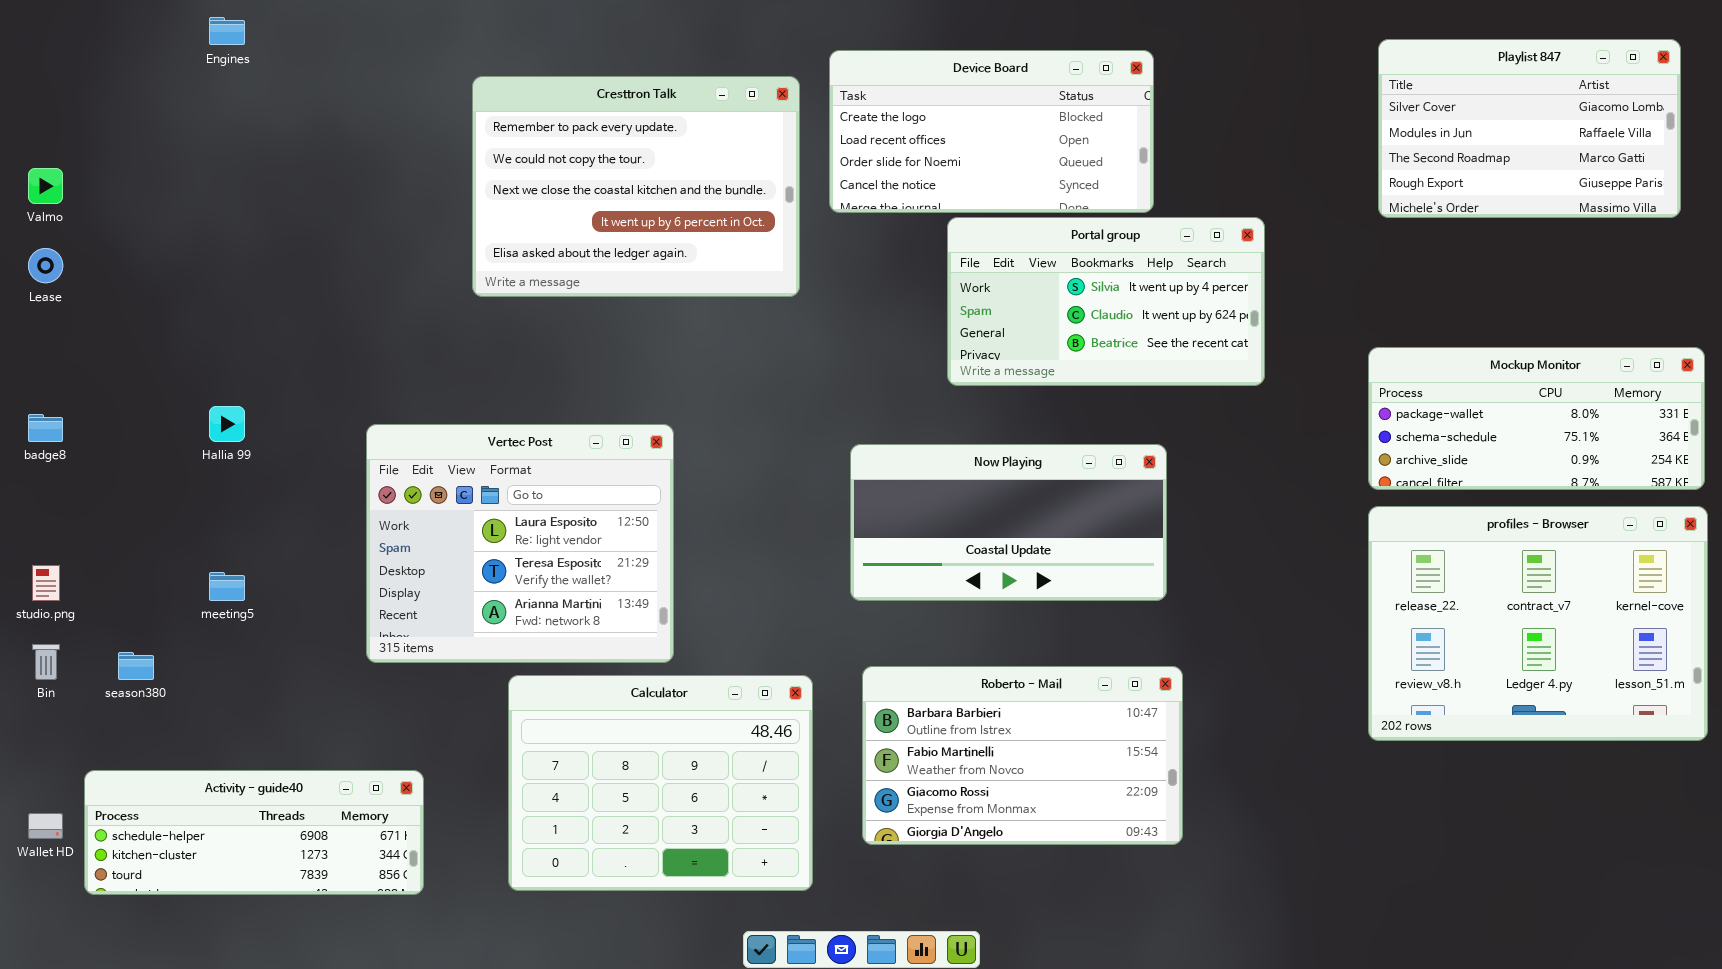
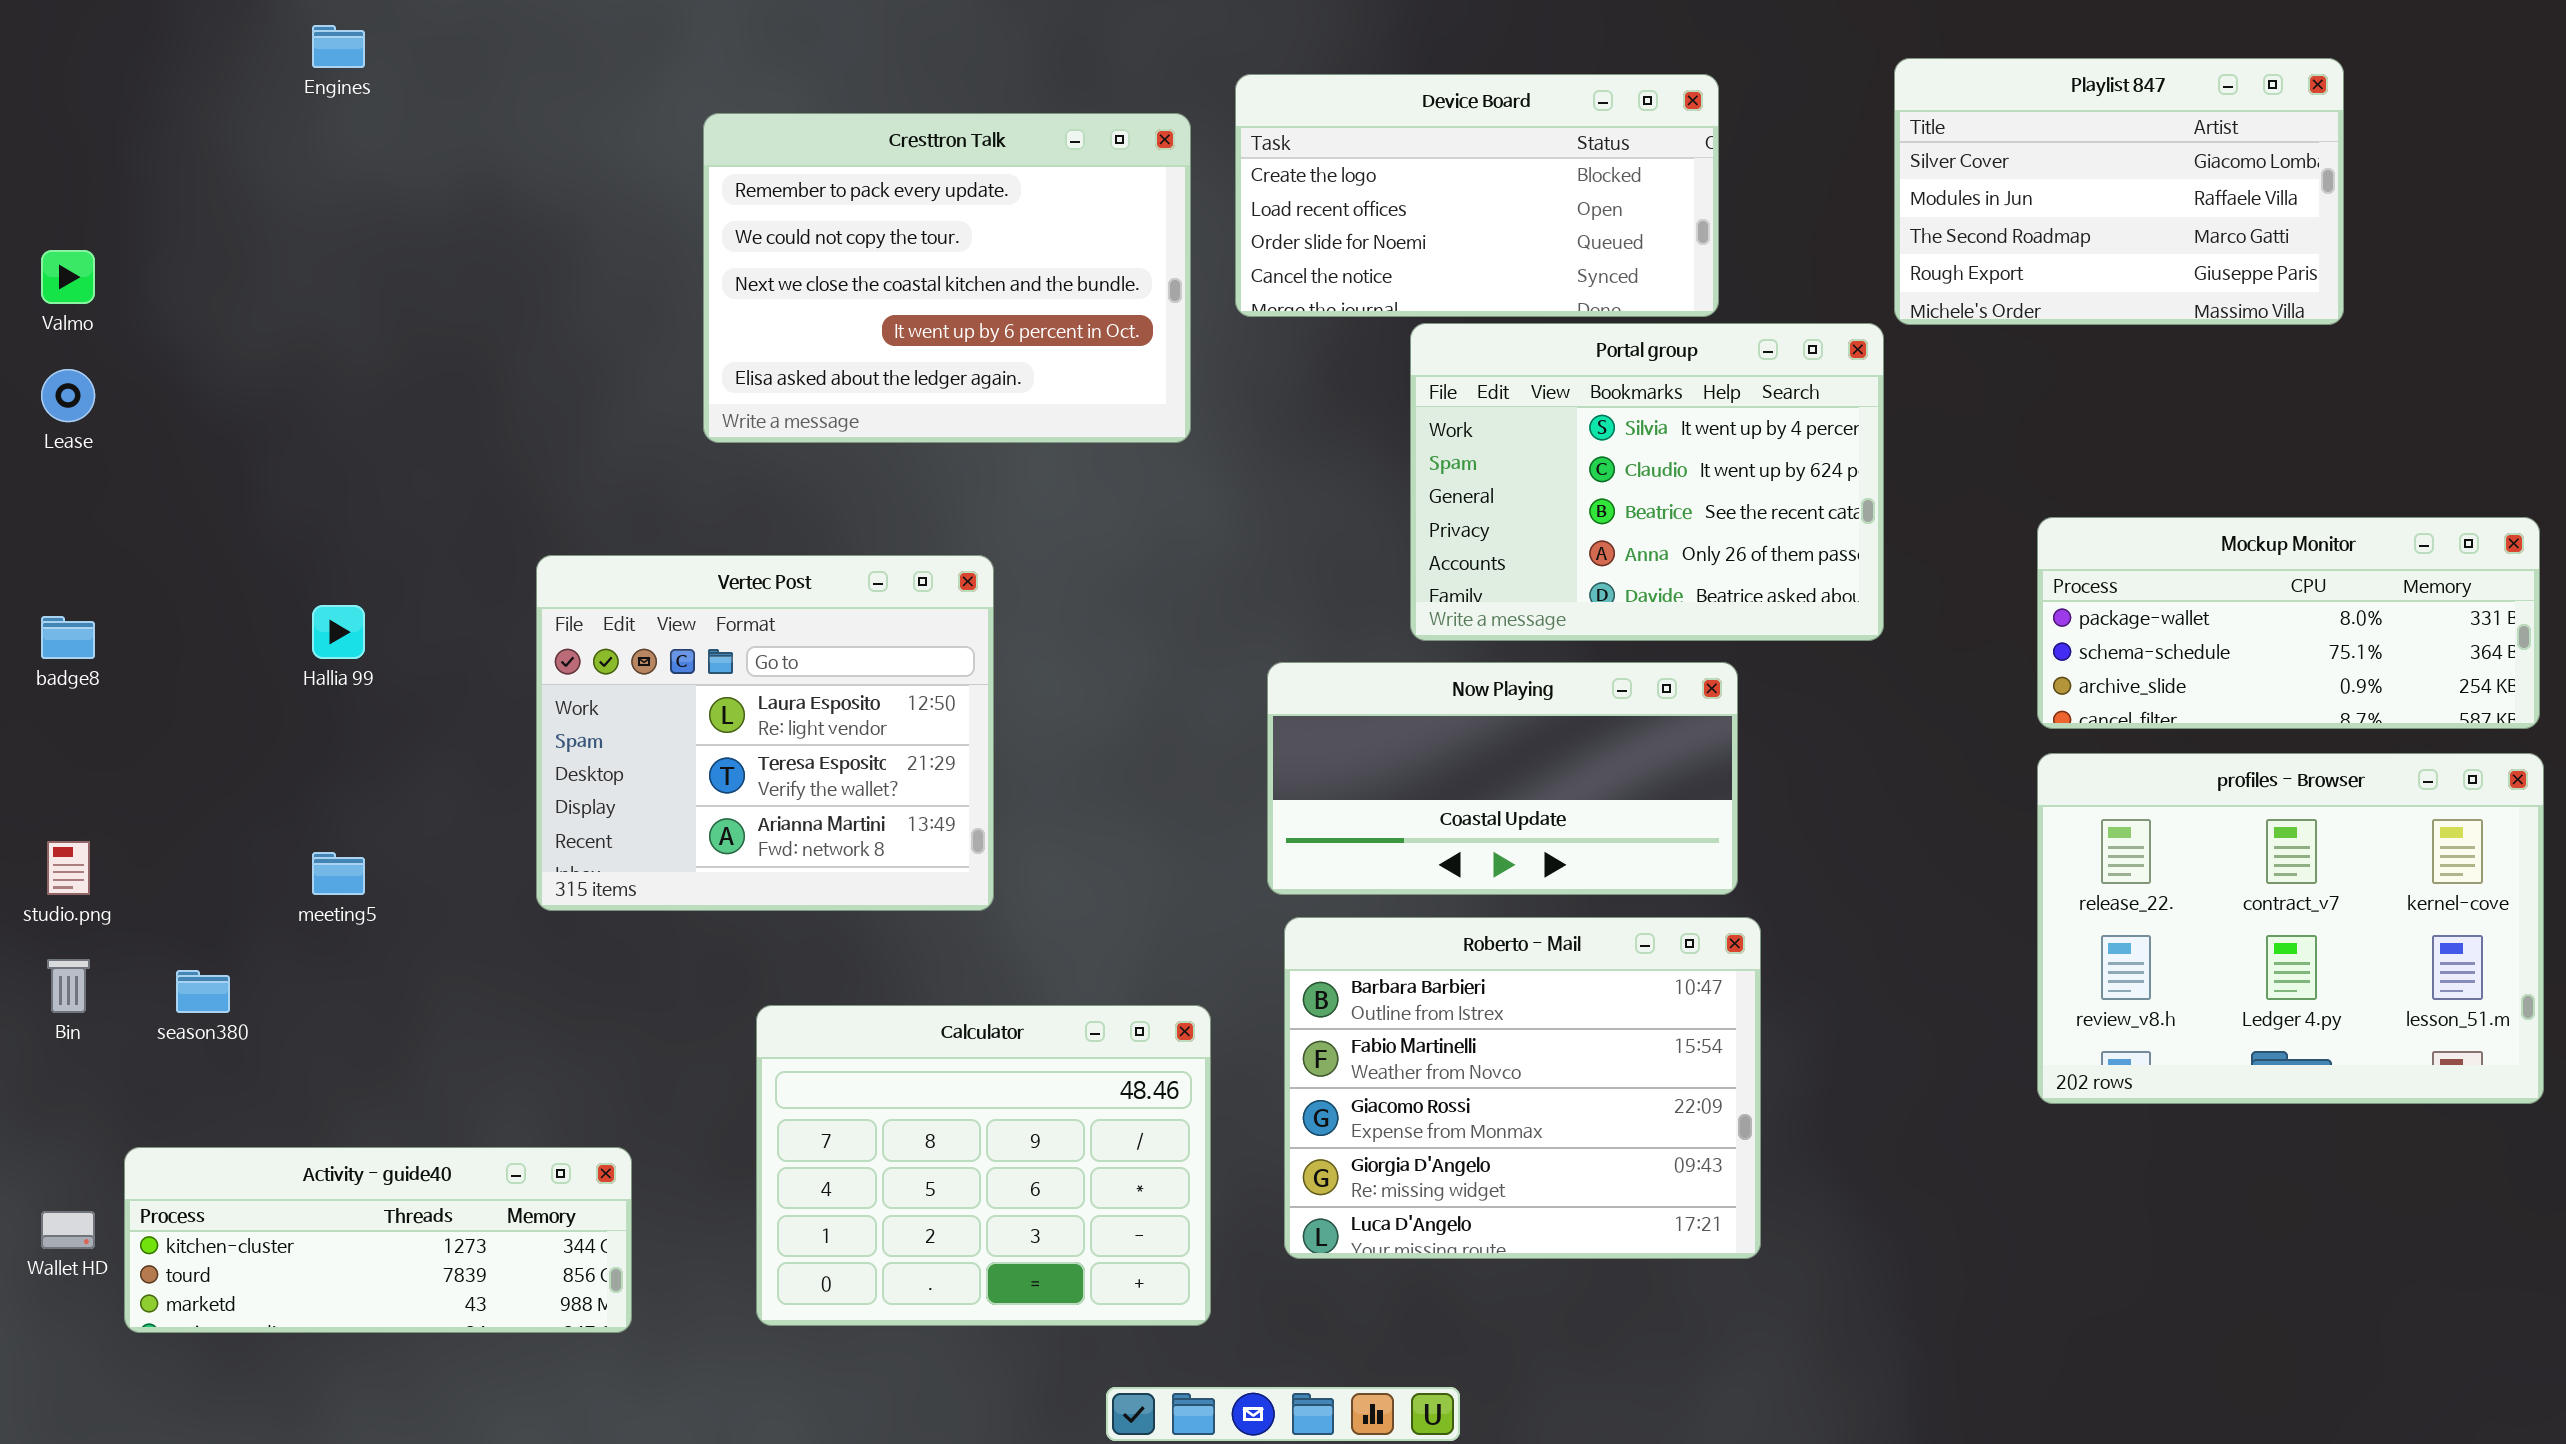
Playlist 847: [1378,39,1681,218] -> [1894,58,2344,325], moved
Portal group: [947,217,1265,386] -> [1410,323,1884,641], resized
Vertec Post: [366,424,674,663] -> [536,555,994,911], moved
Roberto - Mail: [862,666,1183,845] -> [1284,917,1761,1259], resized
Activity - guide40: [84,770,424,895] -> [124,1147,632,1333], scrolled down 1 row

